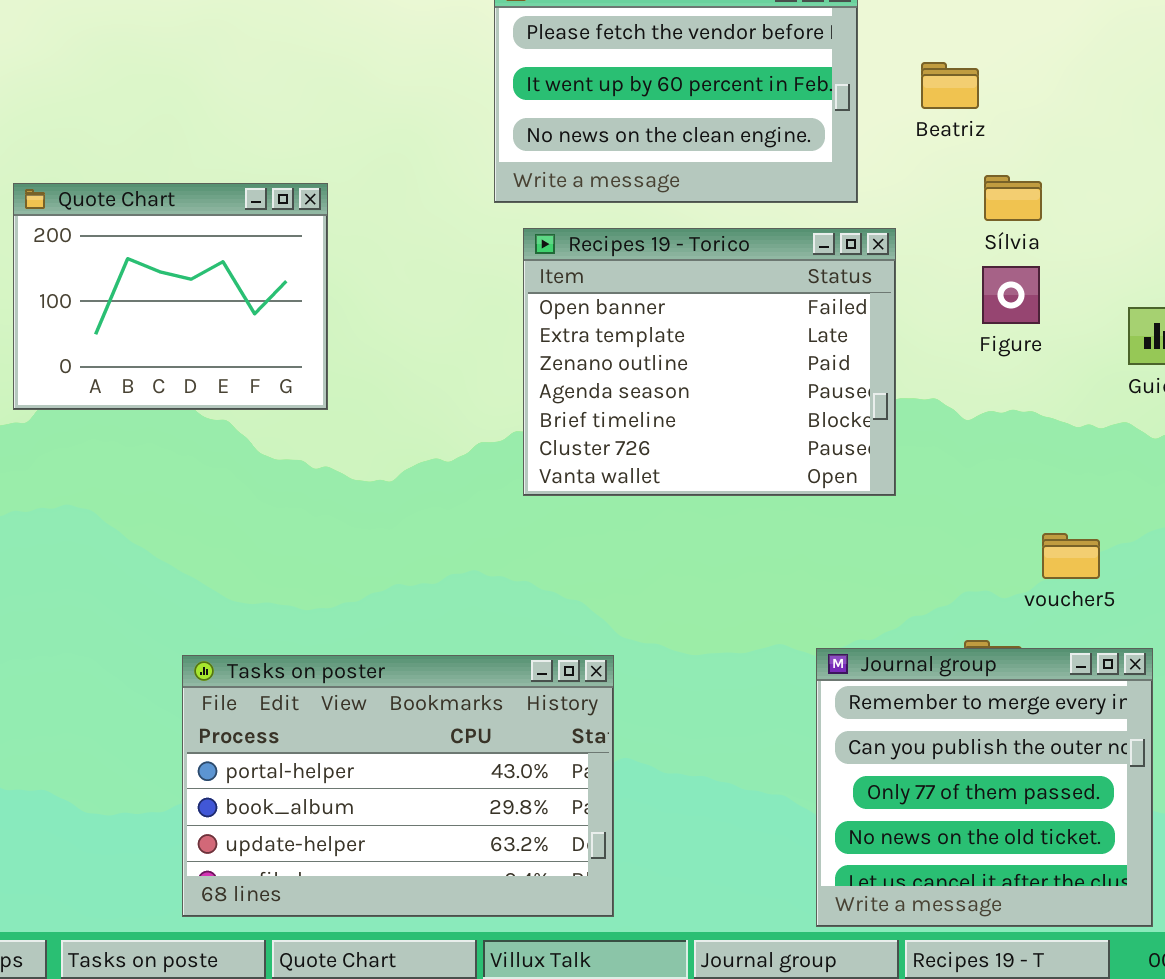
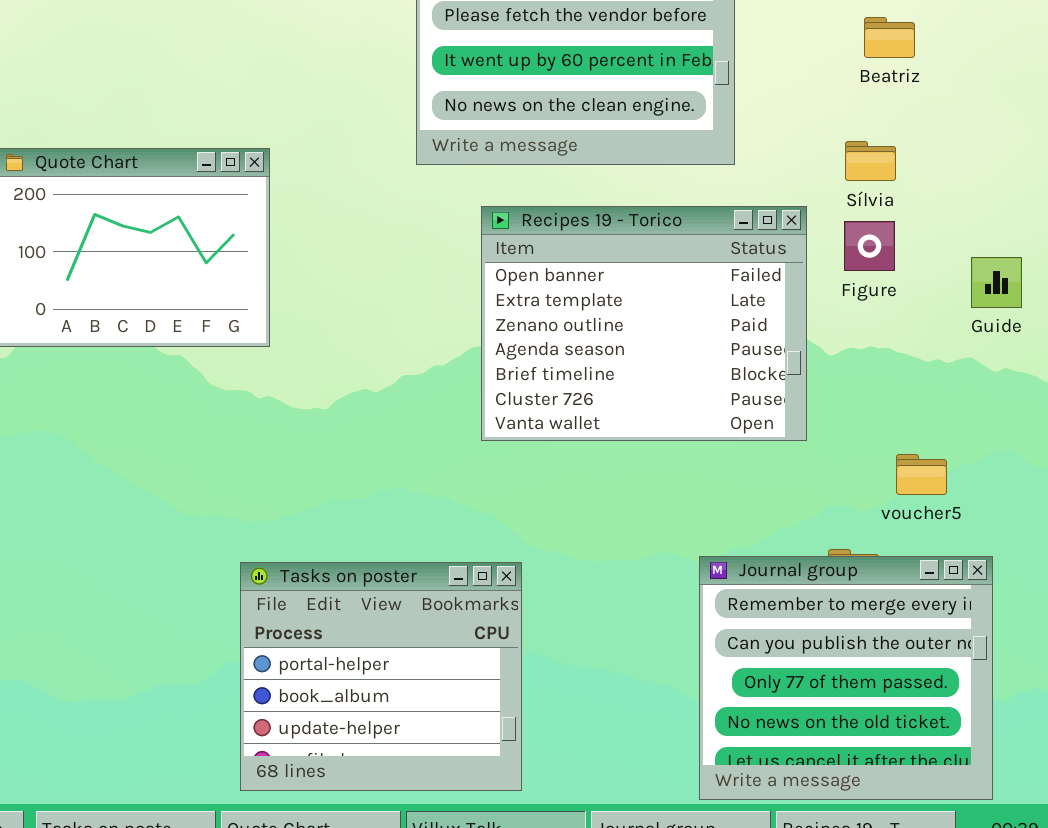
Beatriz: [921,62,979,109] -> [864,17,915,58], moved
Recipes 19 - Torico: [523,228,896,496] -> [481,206,807,441], moved
Tasks on poster: [182,655,614,917] -> [240,562,522,791], resized

